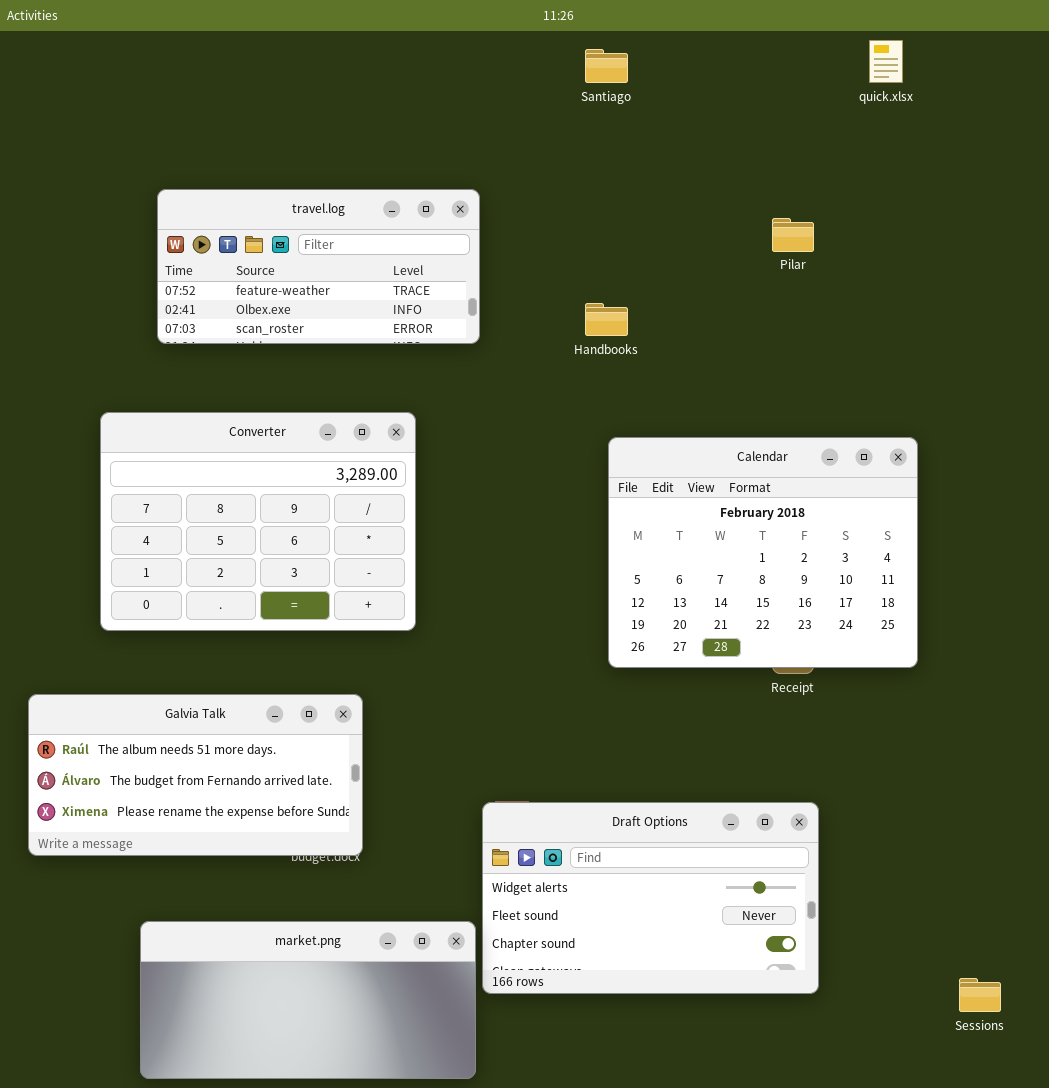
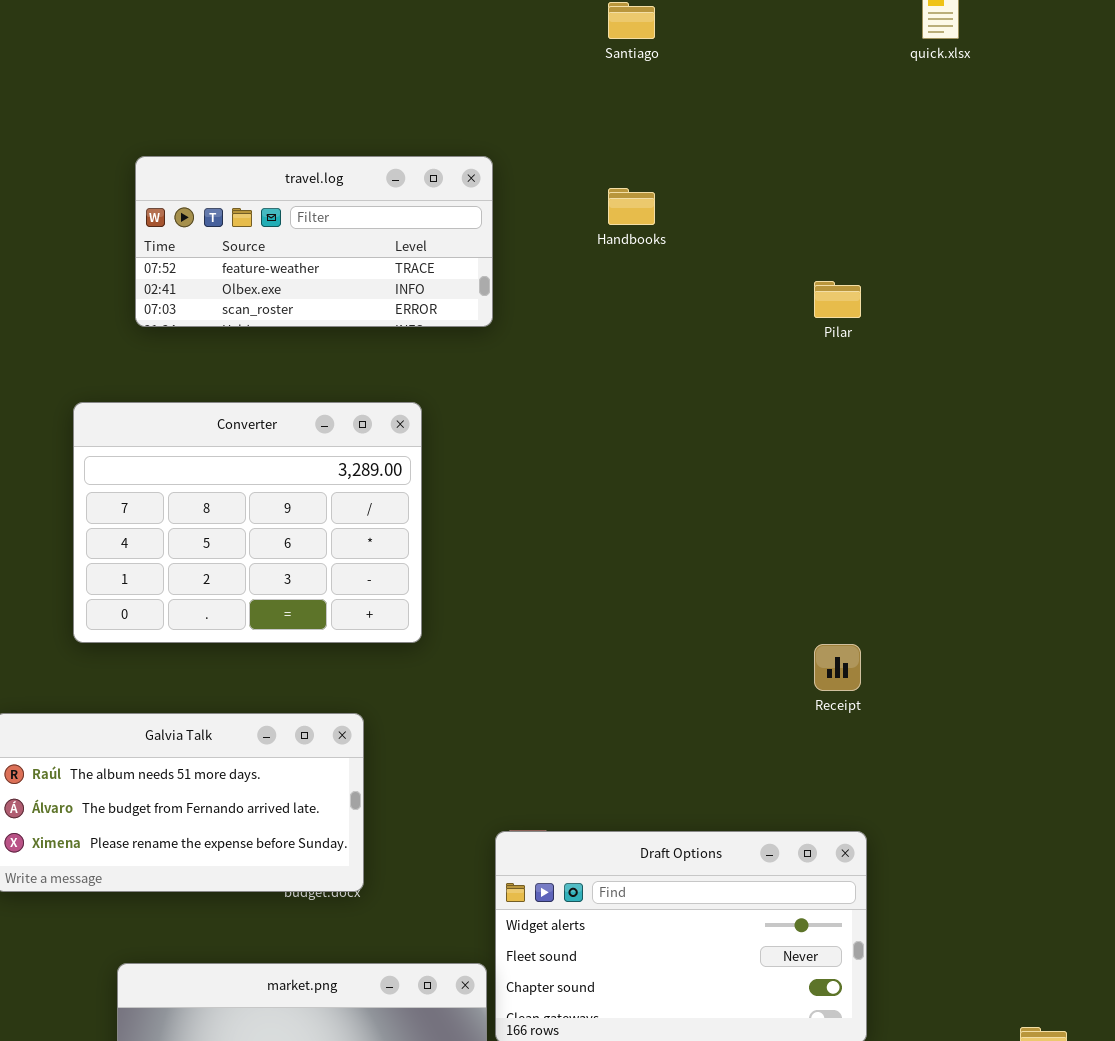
Pilar: [772,218,814,252] -> [814,281,861,318], moved
Handbooks: [585,303,628,336] -> [608,188,655,225], moved
Calendar: [608,437,918,668] -> none, closed

